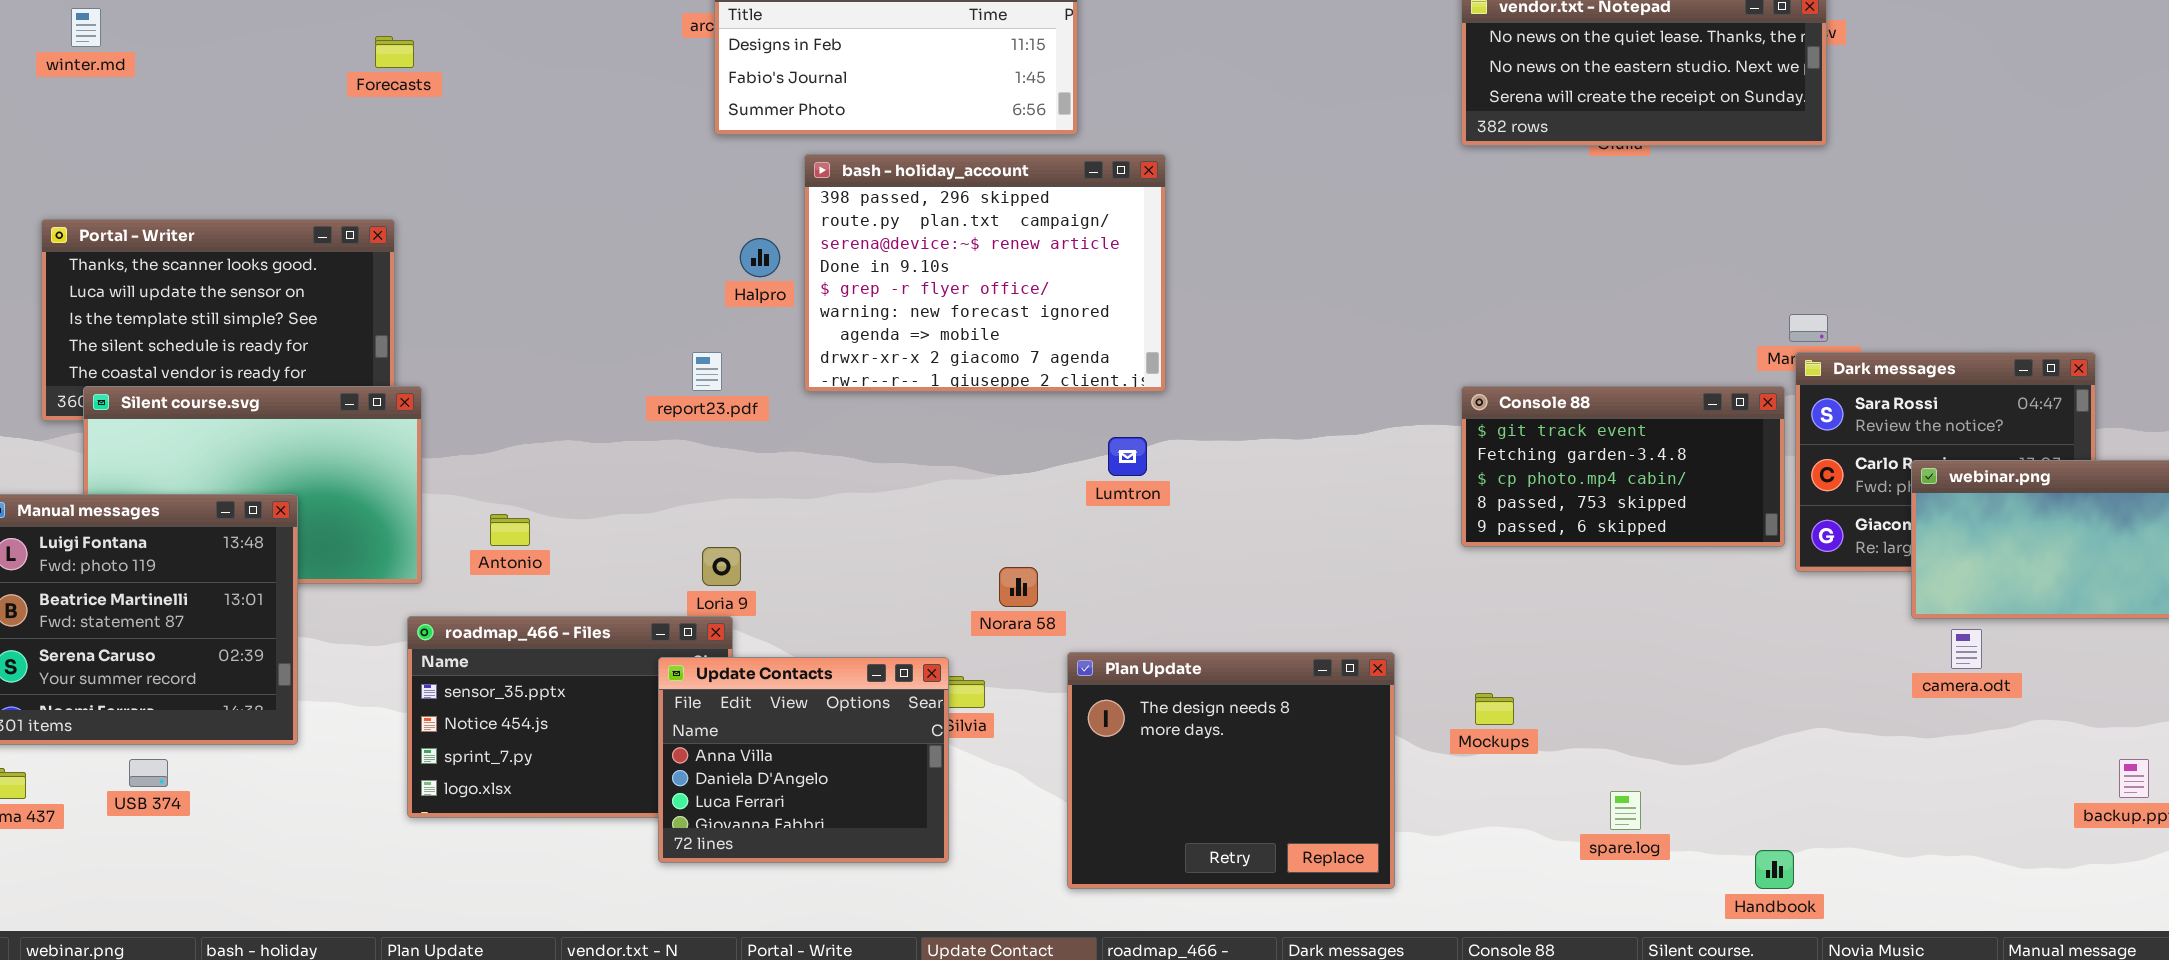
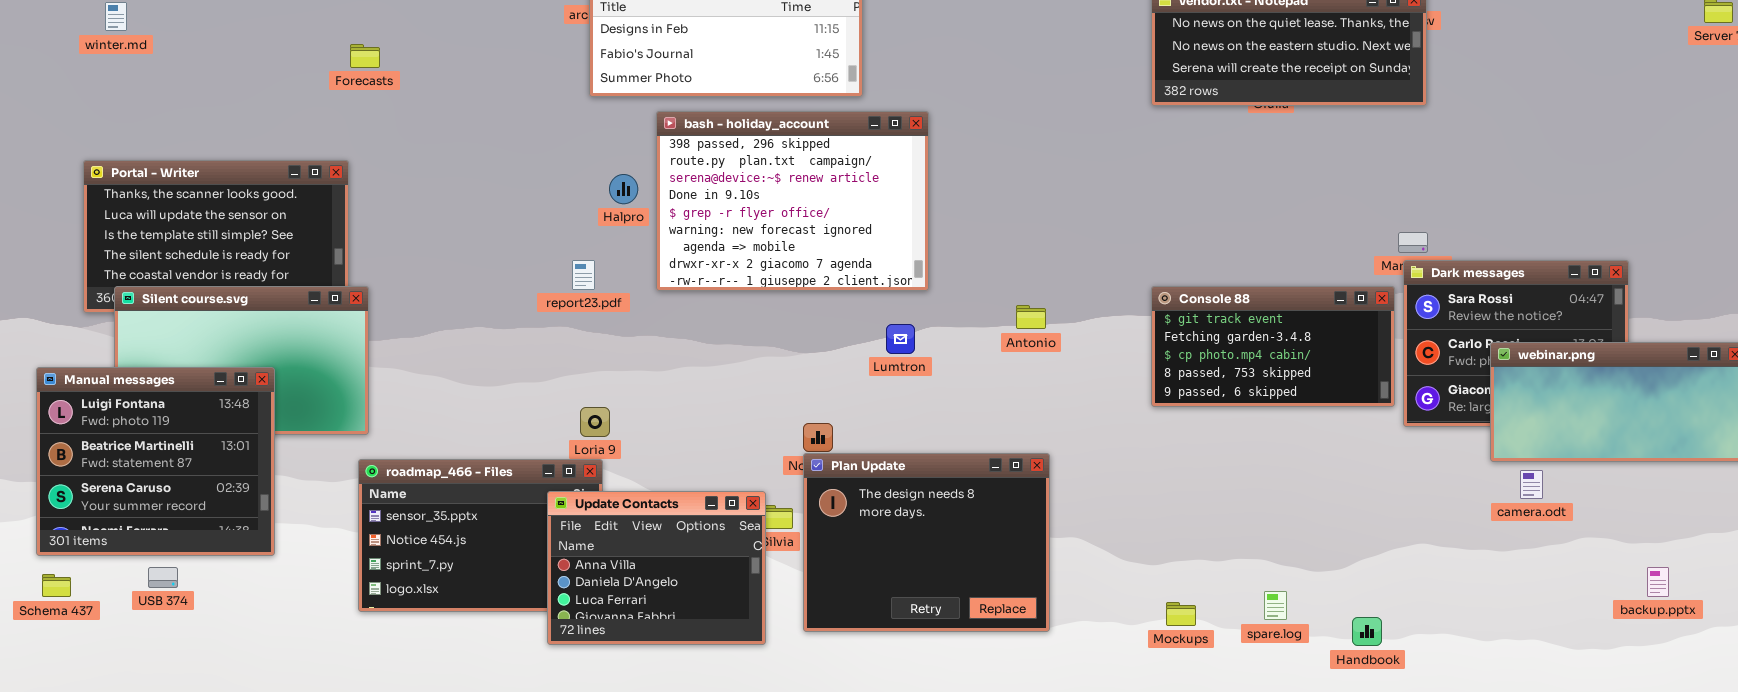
Forecasts: [375,36,414,68] -> [350,44,380,68], moved
Antonio: [490,514,530,546] -> [1016,305,1046,329], moved
Plan Update: [1067,652,1395,889] -> [803,453,1050,632], moved
Mockups: [1475,693,1514,725] -> [1166,602,1196,626], moved
Handbook: [1755,850,1794,889] -> [1352,617,1382,646], moved

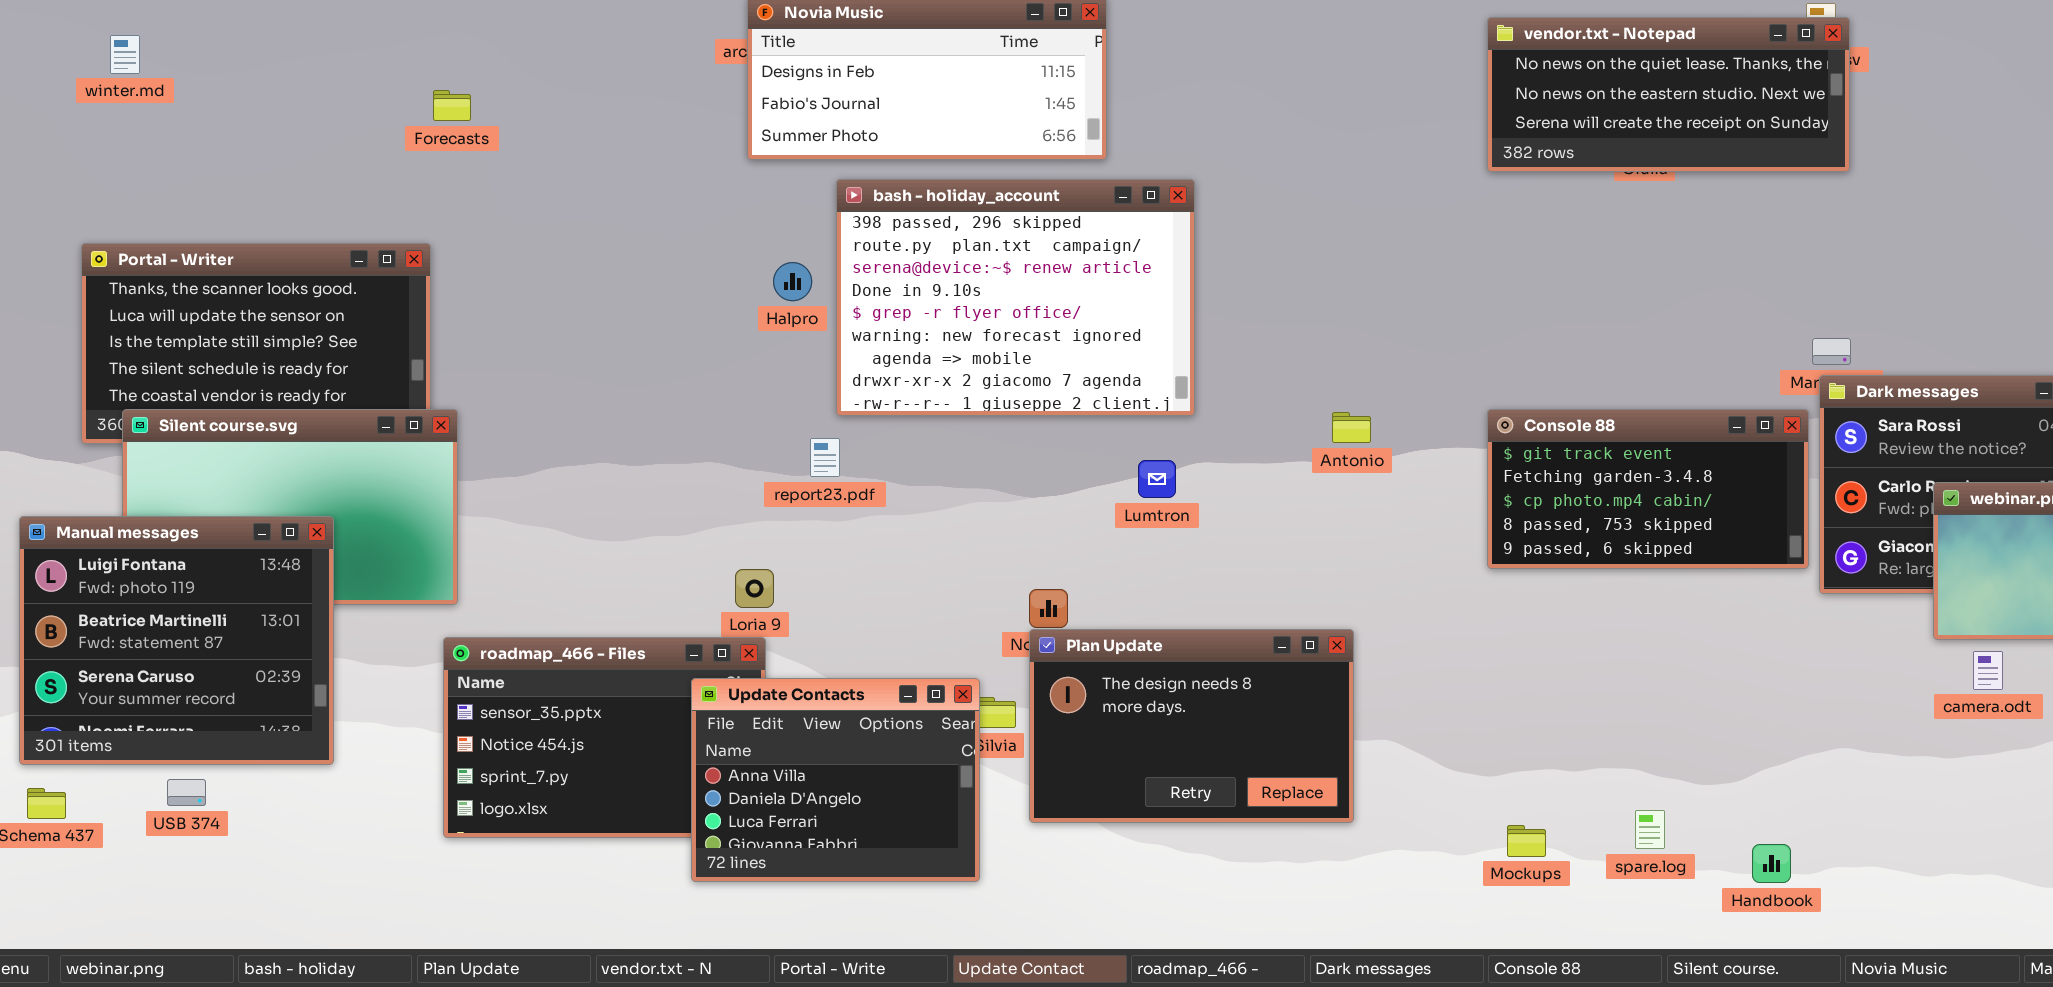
report23.pdf: [572,260,595,290] -> [810,438,840,477], moved
Antonio: [1016,305,1046,329] -> [1332,412,1371,443], moved
Plan Update: [803,453,1050,632] -> [1029,629,1354,823], resized

